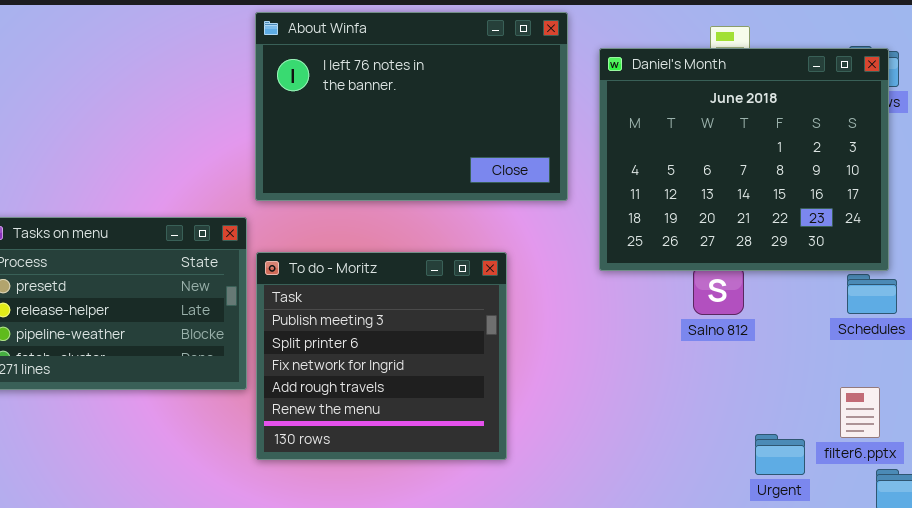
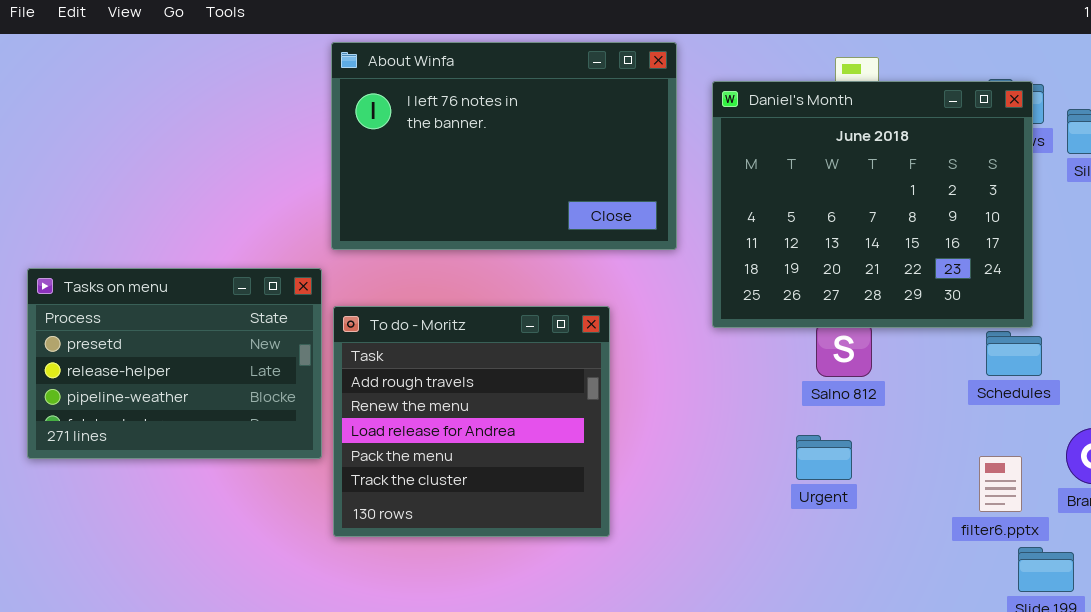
To do - Moritz: [256,252,507,460] -> [333,306,610,537], scrolled down 3 rows
Urgent: [755,434,805,475] -> [796,435,852,480], moved

